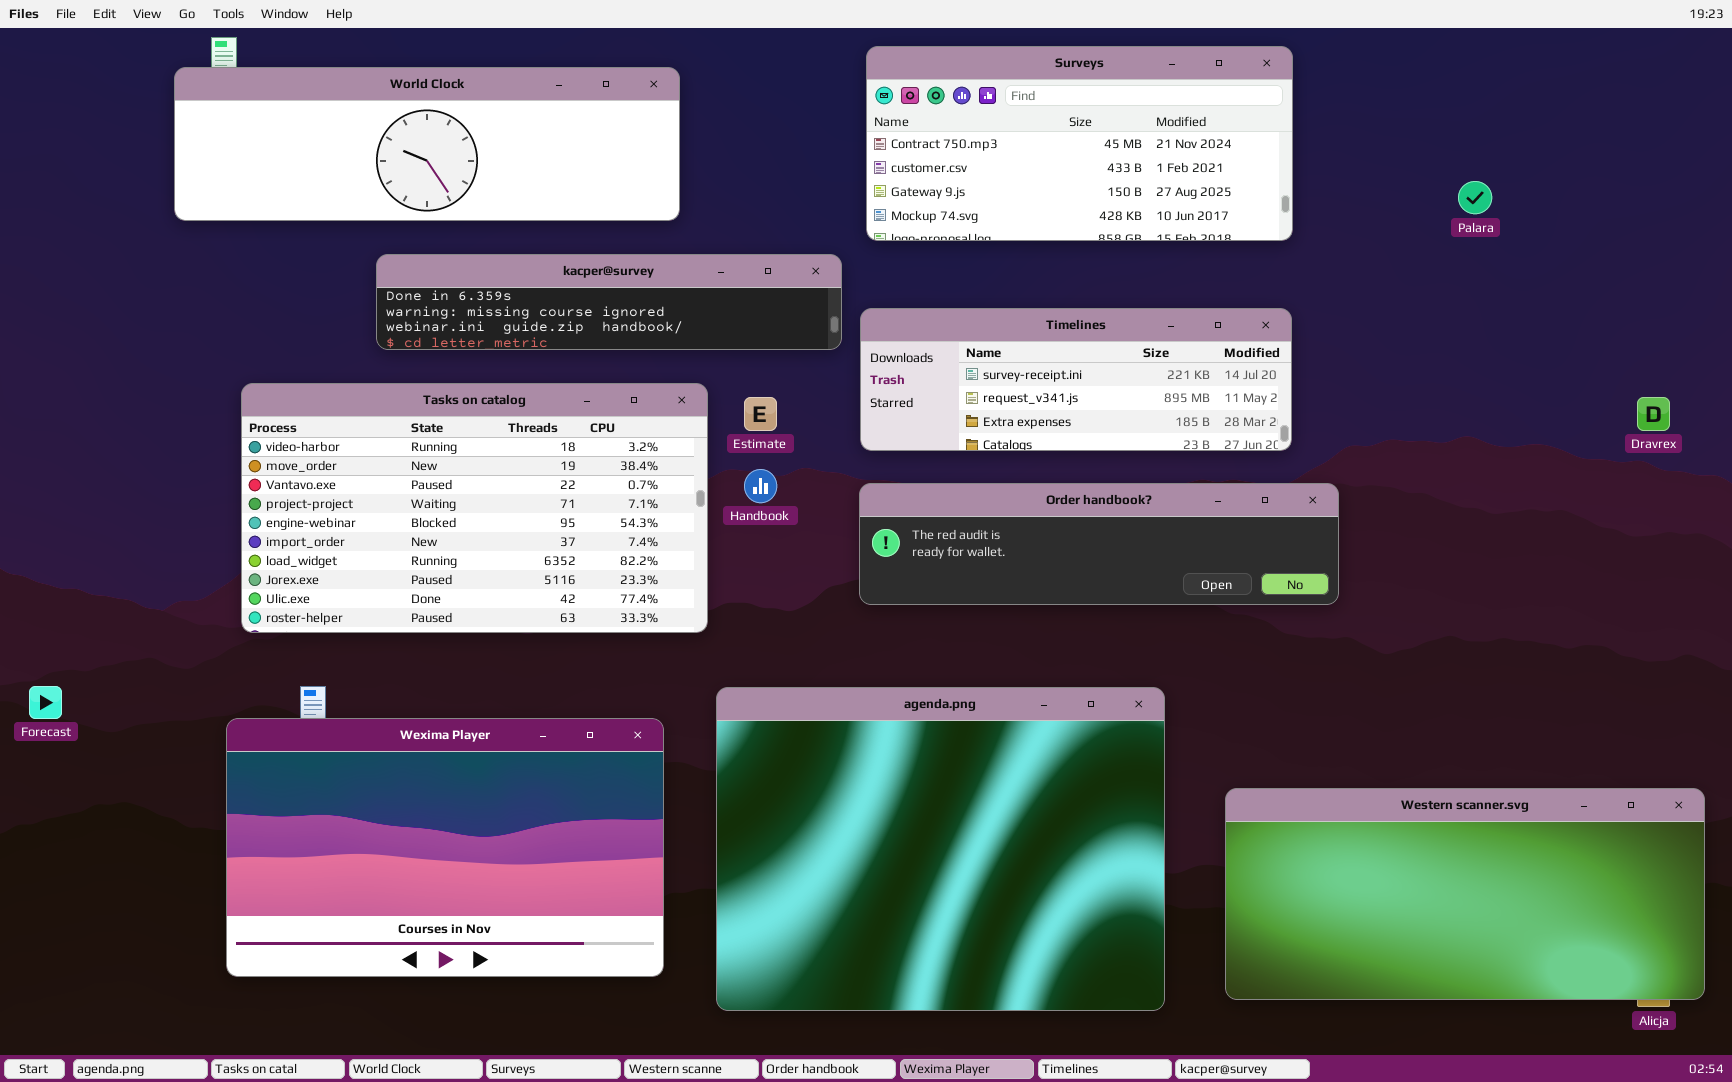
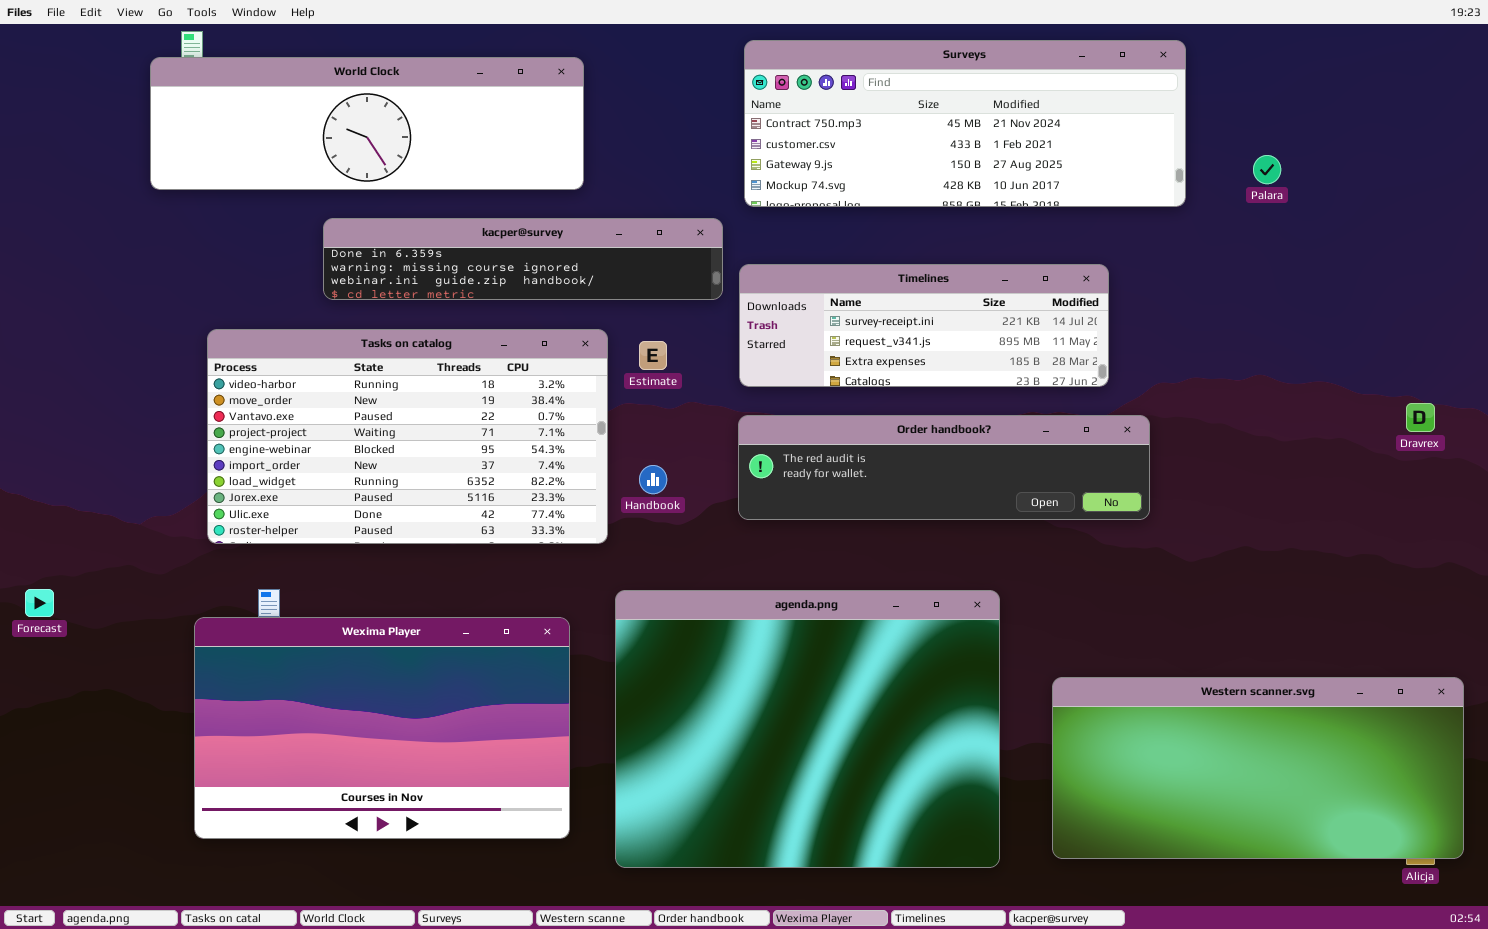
Surveys: [866,46,1293,241] -> [744,40,1186,207], resized
Dravrex: [1637,397,1670,431] -> [1406,403,1435,432], moved
Handbook: [744,469,777,503] -> [639,465,667,494], moved

